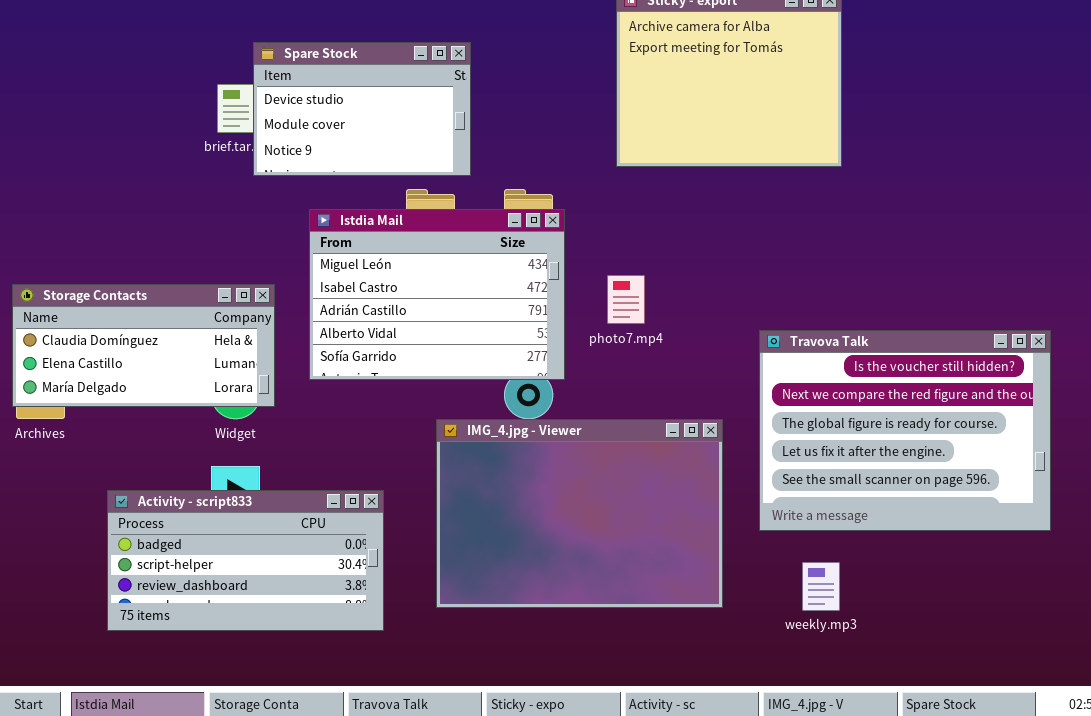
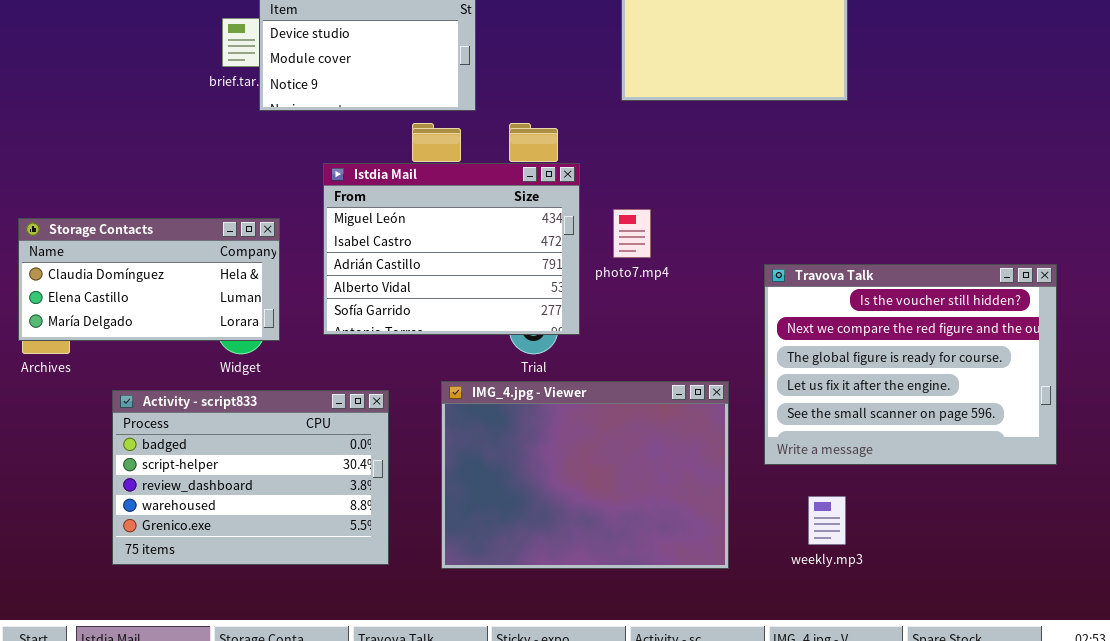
Istdia Mail: [309,209,565,380] -> [323,163,580,335], moved
IMG_4.jpg - Viewer: [436,419,723,608] -> [441,381,729,569], moved
Activity - script833: [107,490,384,631] -> [112,390,389,565], resized

